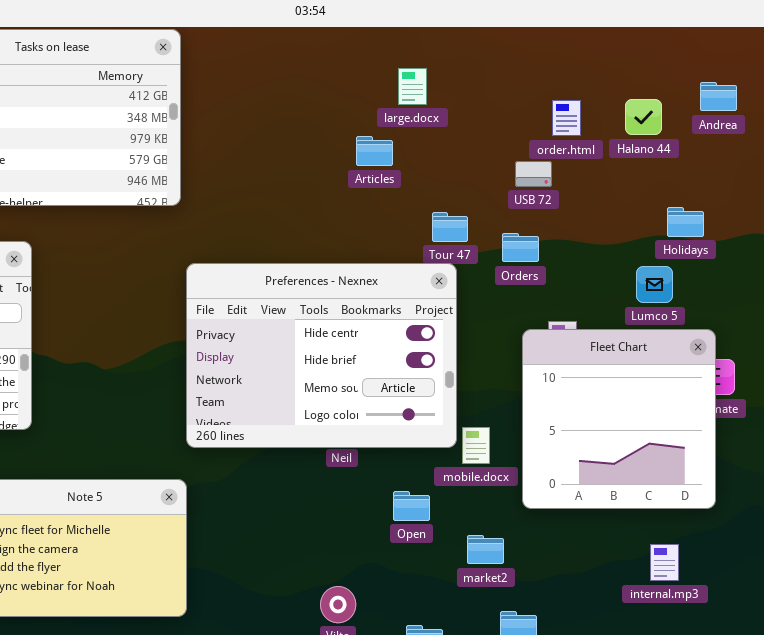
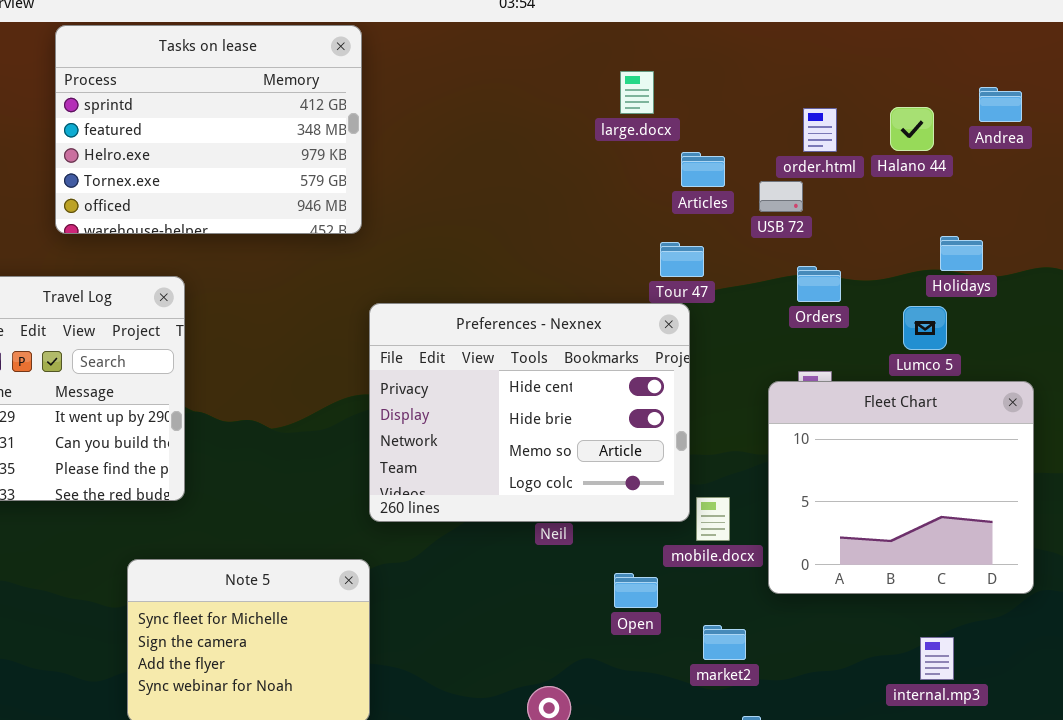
Articles: [356,136,393,166] -> [681,152,725,187], moved
Orders: [502,233,539,262] -> [797,266,841,302], moved
Fleet Chart: [522,329,716,509] -> [768,381,1034,594], resized

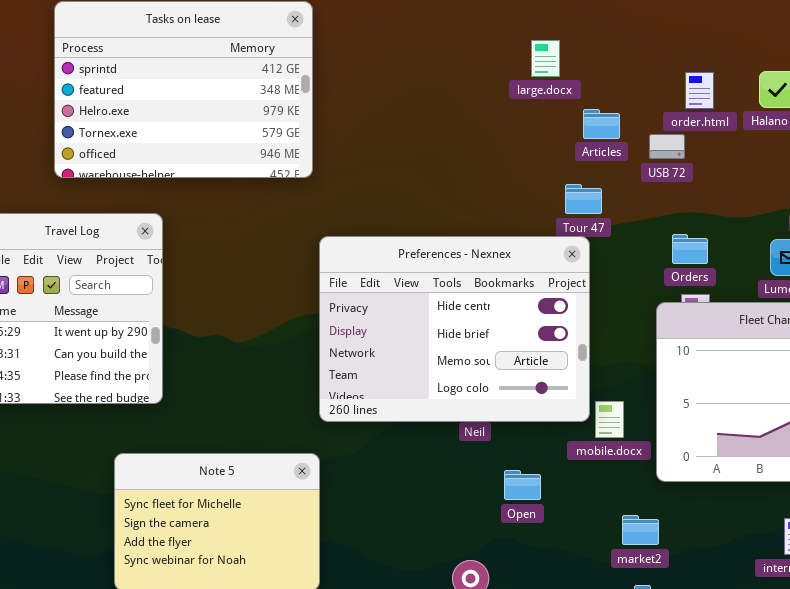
Orders: [797,266,841,302] -> [672,234,708,264], moved
Open: [614,573,658,608] -> [504,470,541,500], moved
market2: [703,625,746,660] -> [622,515,659,545], moved

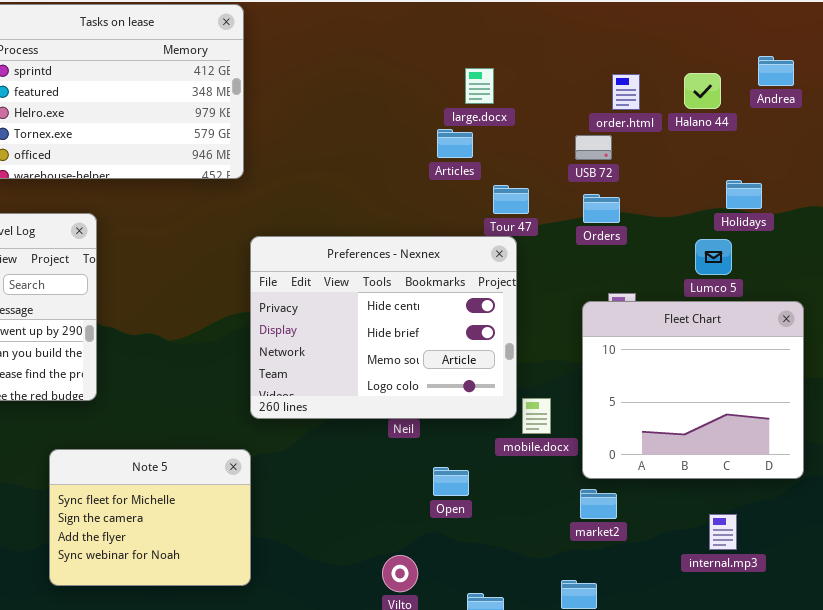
large.docx: [531,40,560,77] -> [465,68,494,104], moved
Articles: [583,109,620,139] -> [437,129,473,158], moved
Orders: [672,234,708,264] -> [583,194,620,223], moved
market2: [622,515,659,545] -> [580,489,617,519], moved

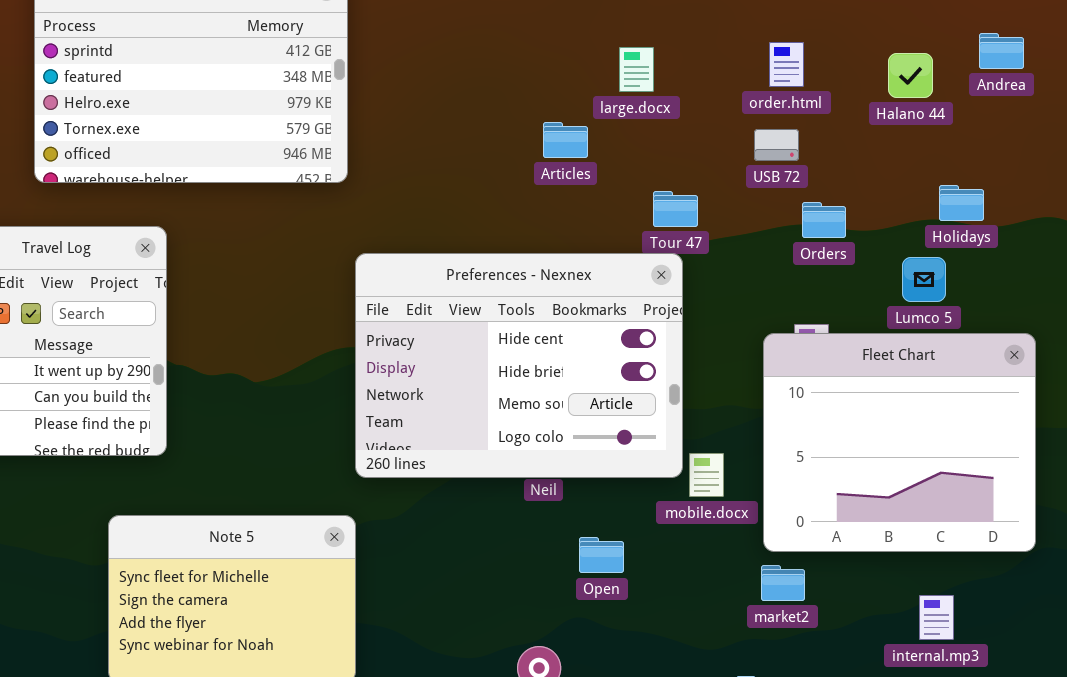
order.html: [612,74,640,110] -> [769,42,804,87], moved
Articles: [437,129,473,158] -> [543,122,588,158], moved
Orders: [583,194,620,223] -> [802,202,846,238], moved

